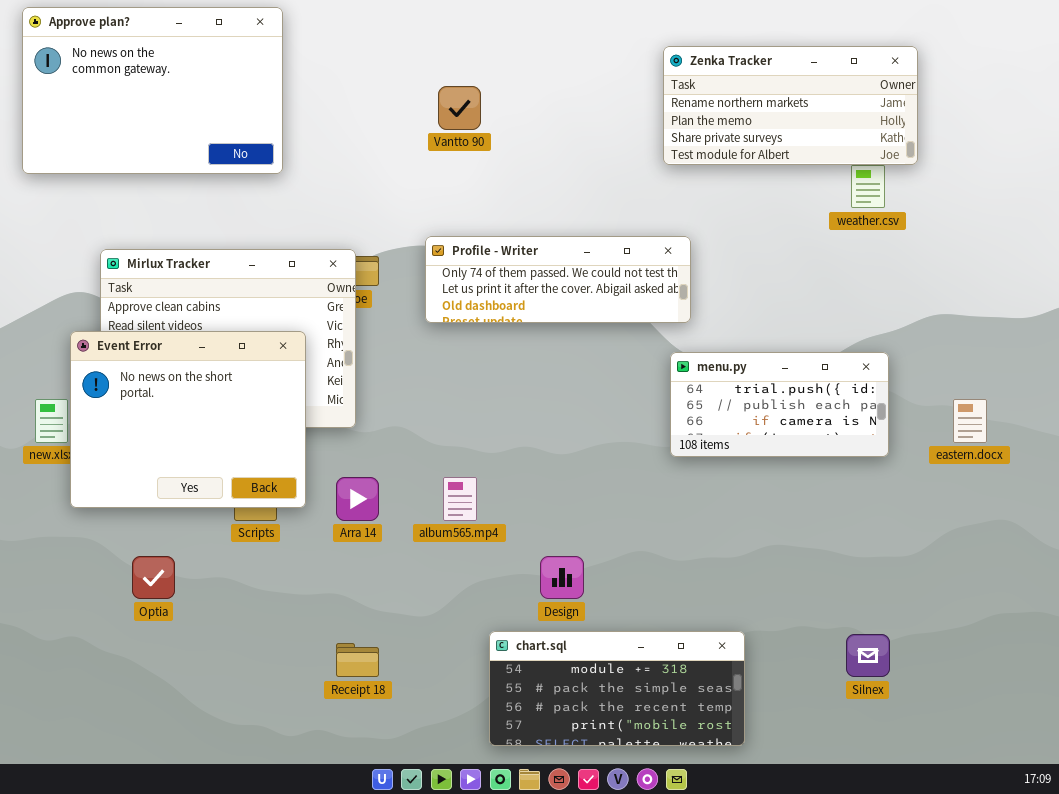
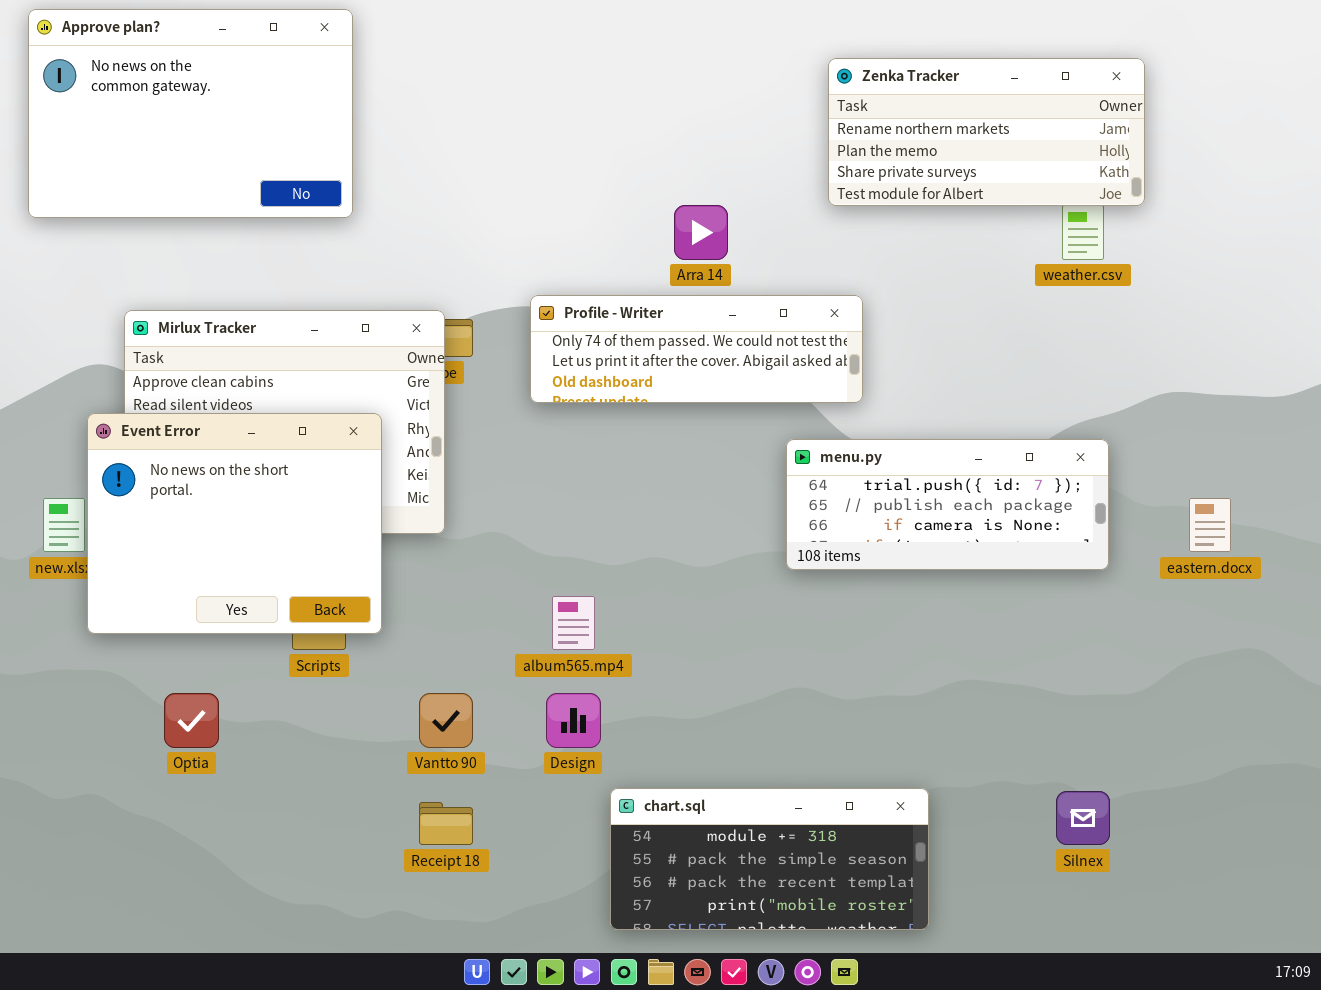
Vantto 90: [438,86,481,130] -> [419,693,473,748], moved
menu.py: [670,352,889,457] -> [786,439,1109,570], resized
Arra 14: [336,477,379,521] -> [674,205,728,260], moved
Design: [540,556,584,599] -> [546,693,601,748], moved

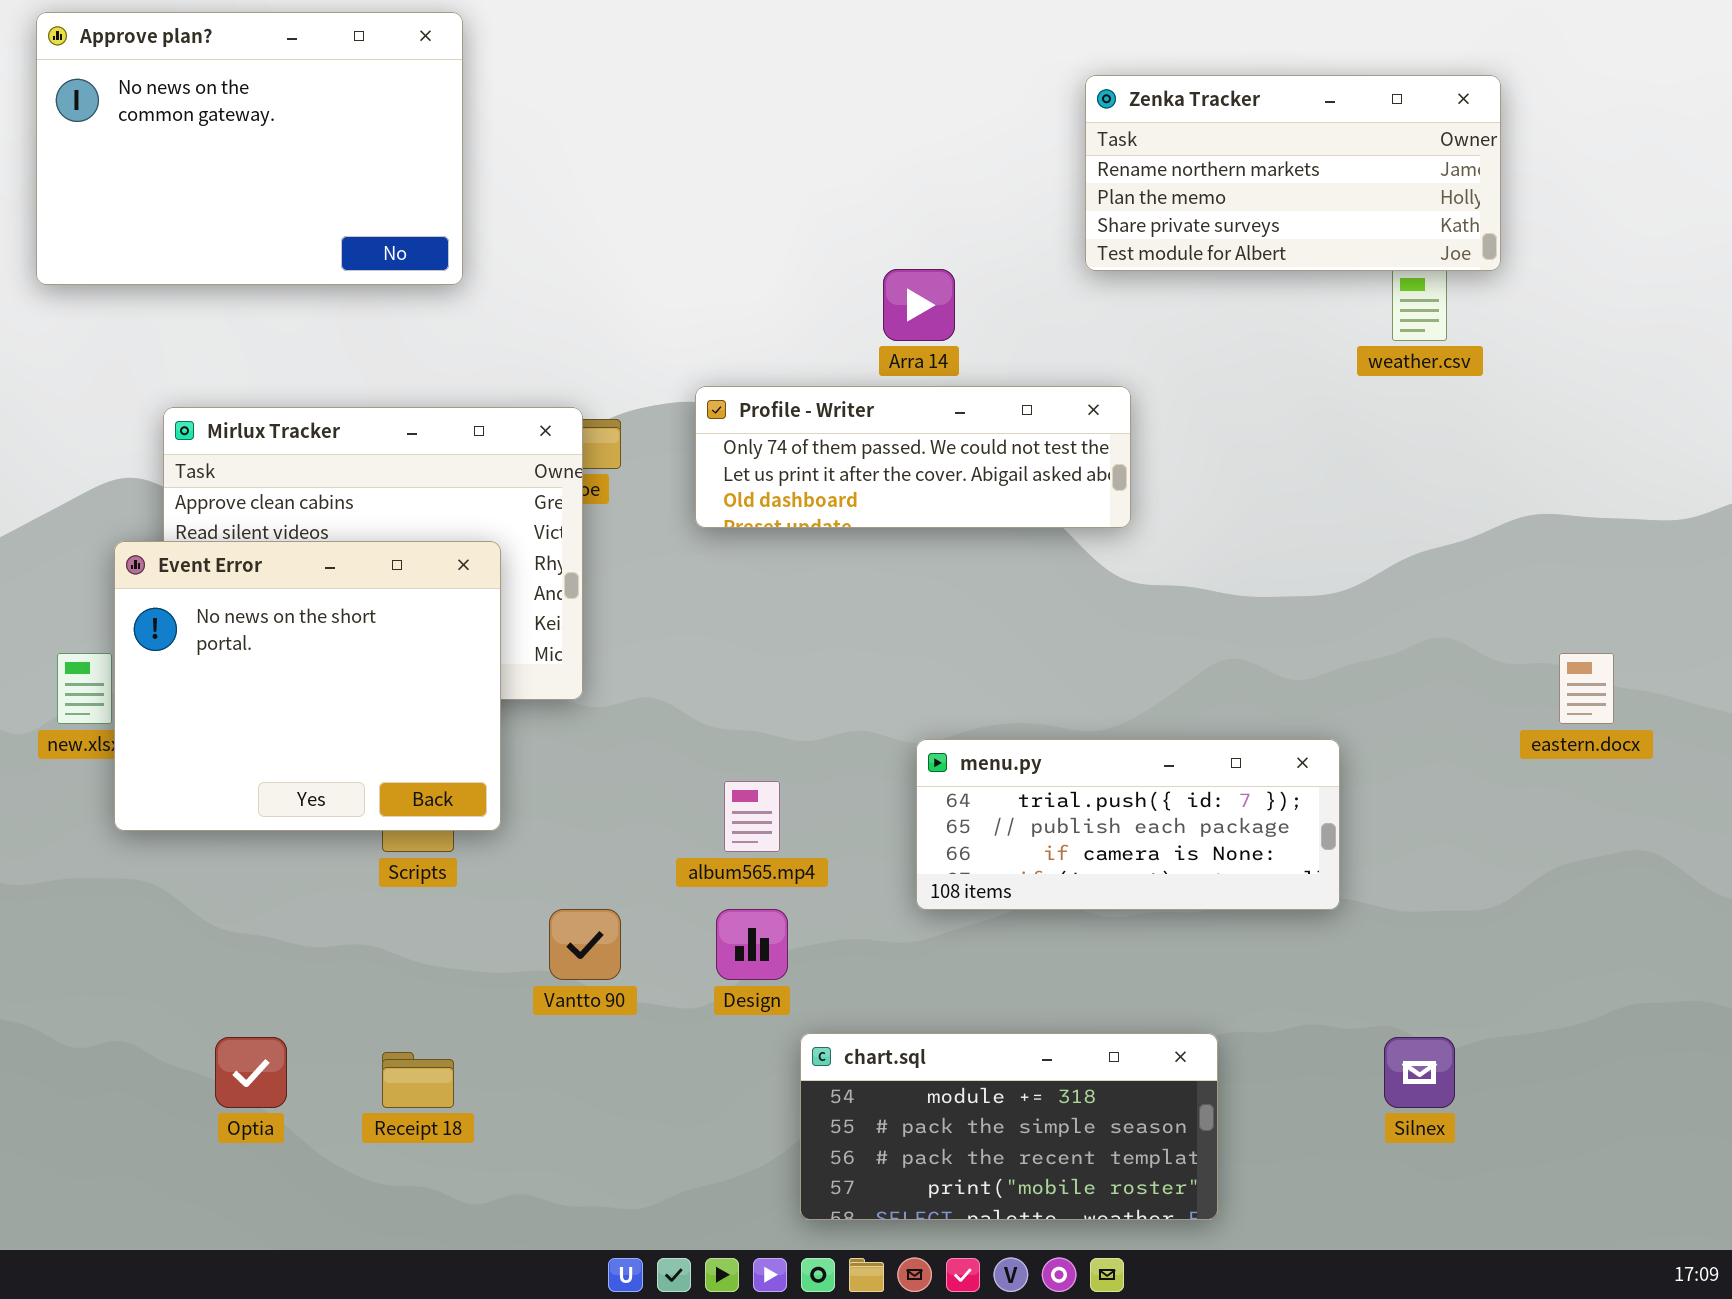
menu.py: [786,439,1109,570] -> [916,739,1340,910], moved
Optia: [164,693,219,748] -> [215,1037,287,1108], moved
Receipt 18: [419,802,473,845] -> [382,1052,454,1108], moved

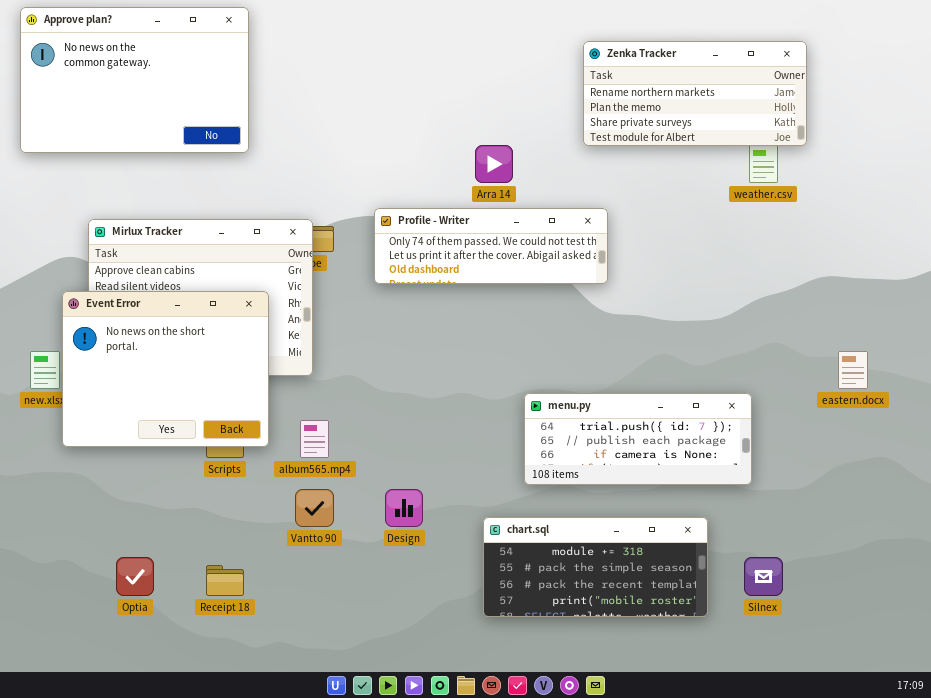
menu.py: [916,739,1340,910] -> [524,393,752,485], moved
album565.mp4: [724,781,780,852] -> [300,420,329,458], moved
chart.sql: [800,1033,1218,1220] -> [483,517,708,617], moved

